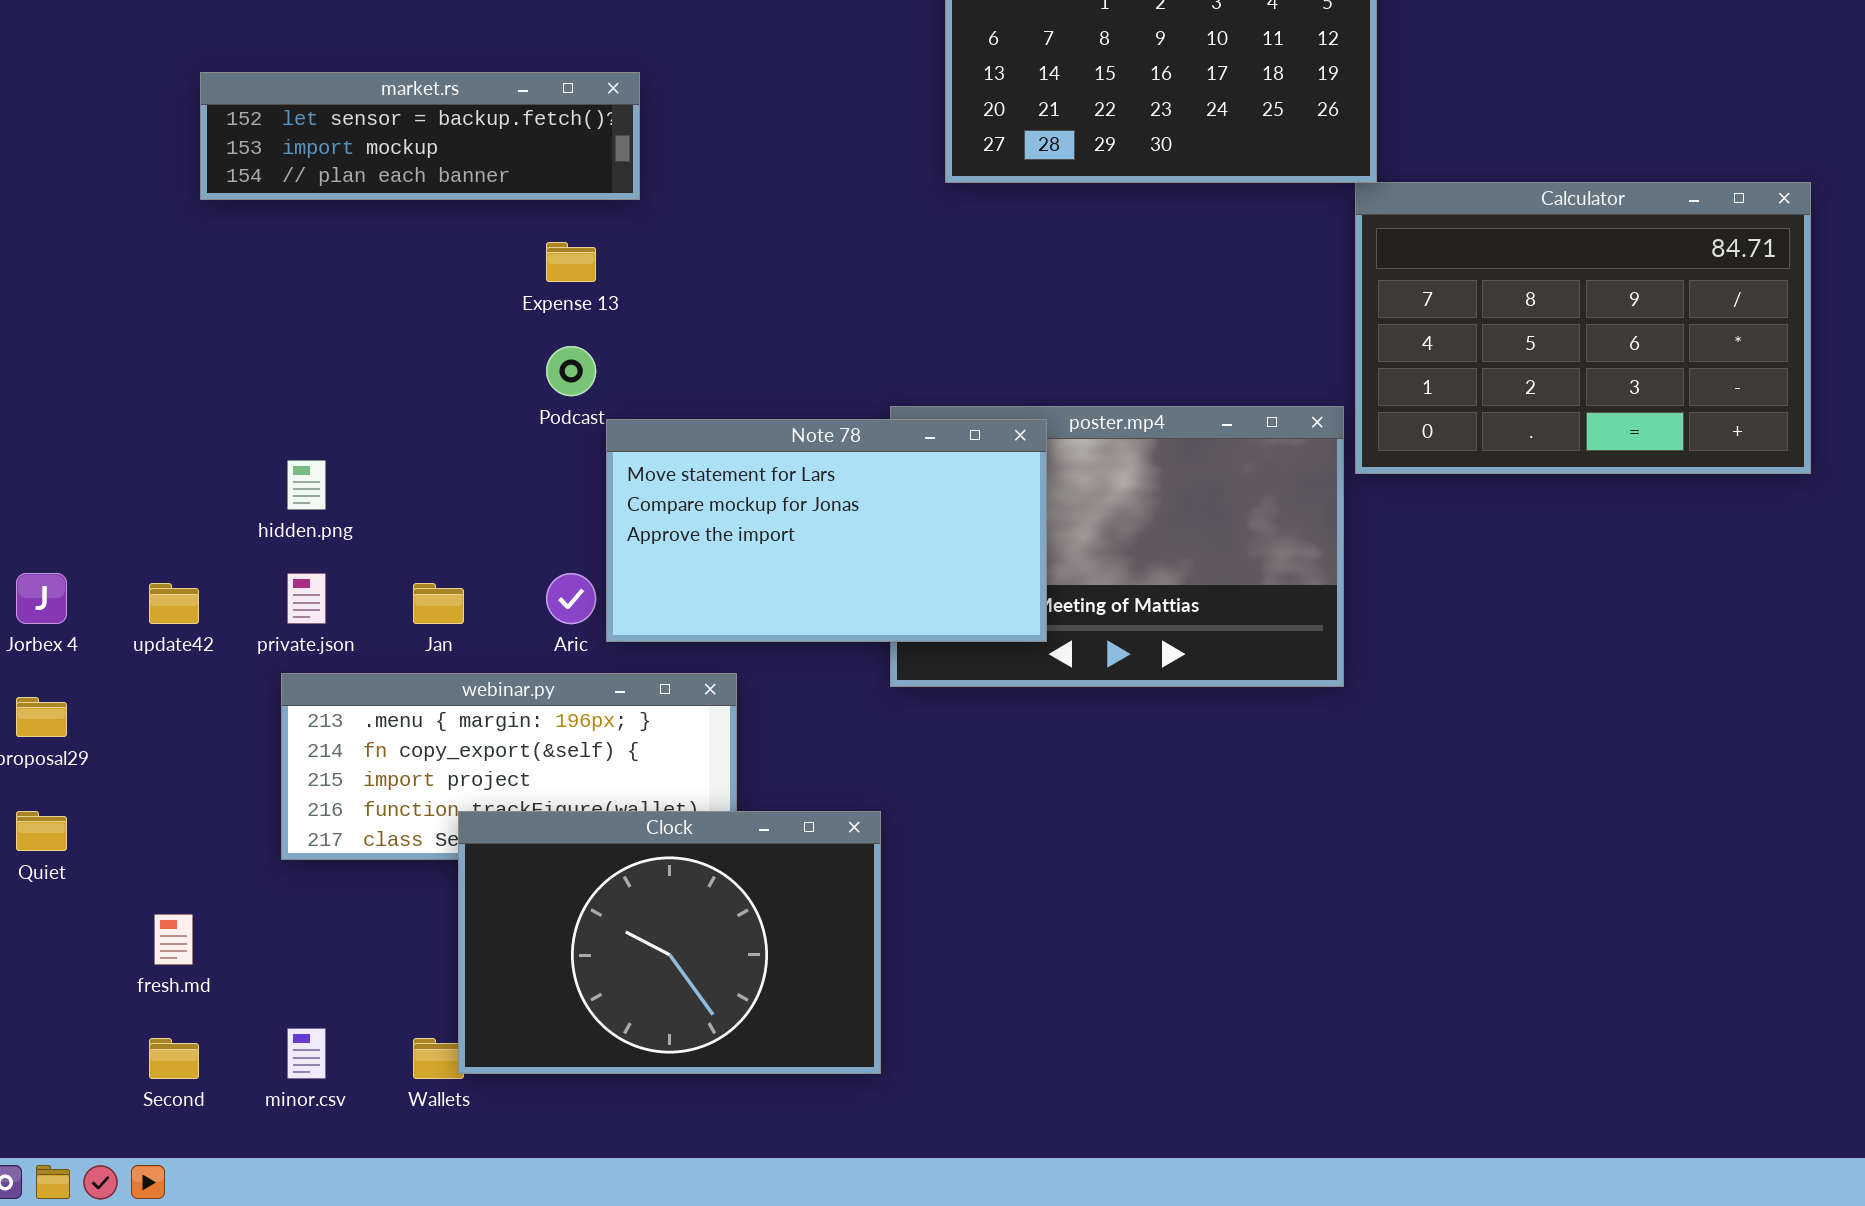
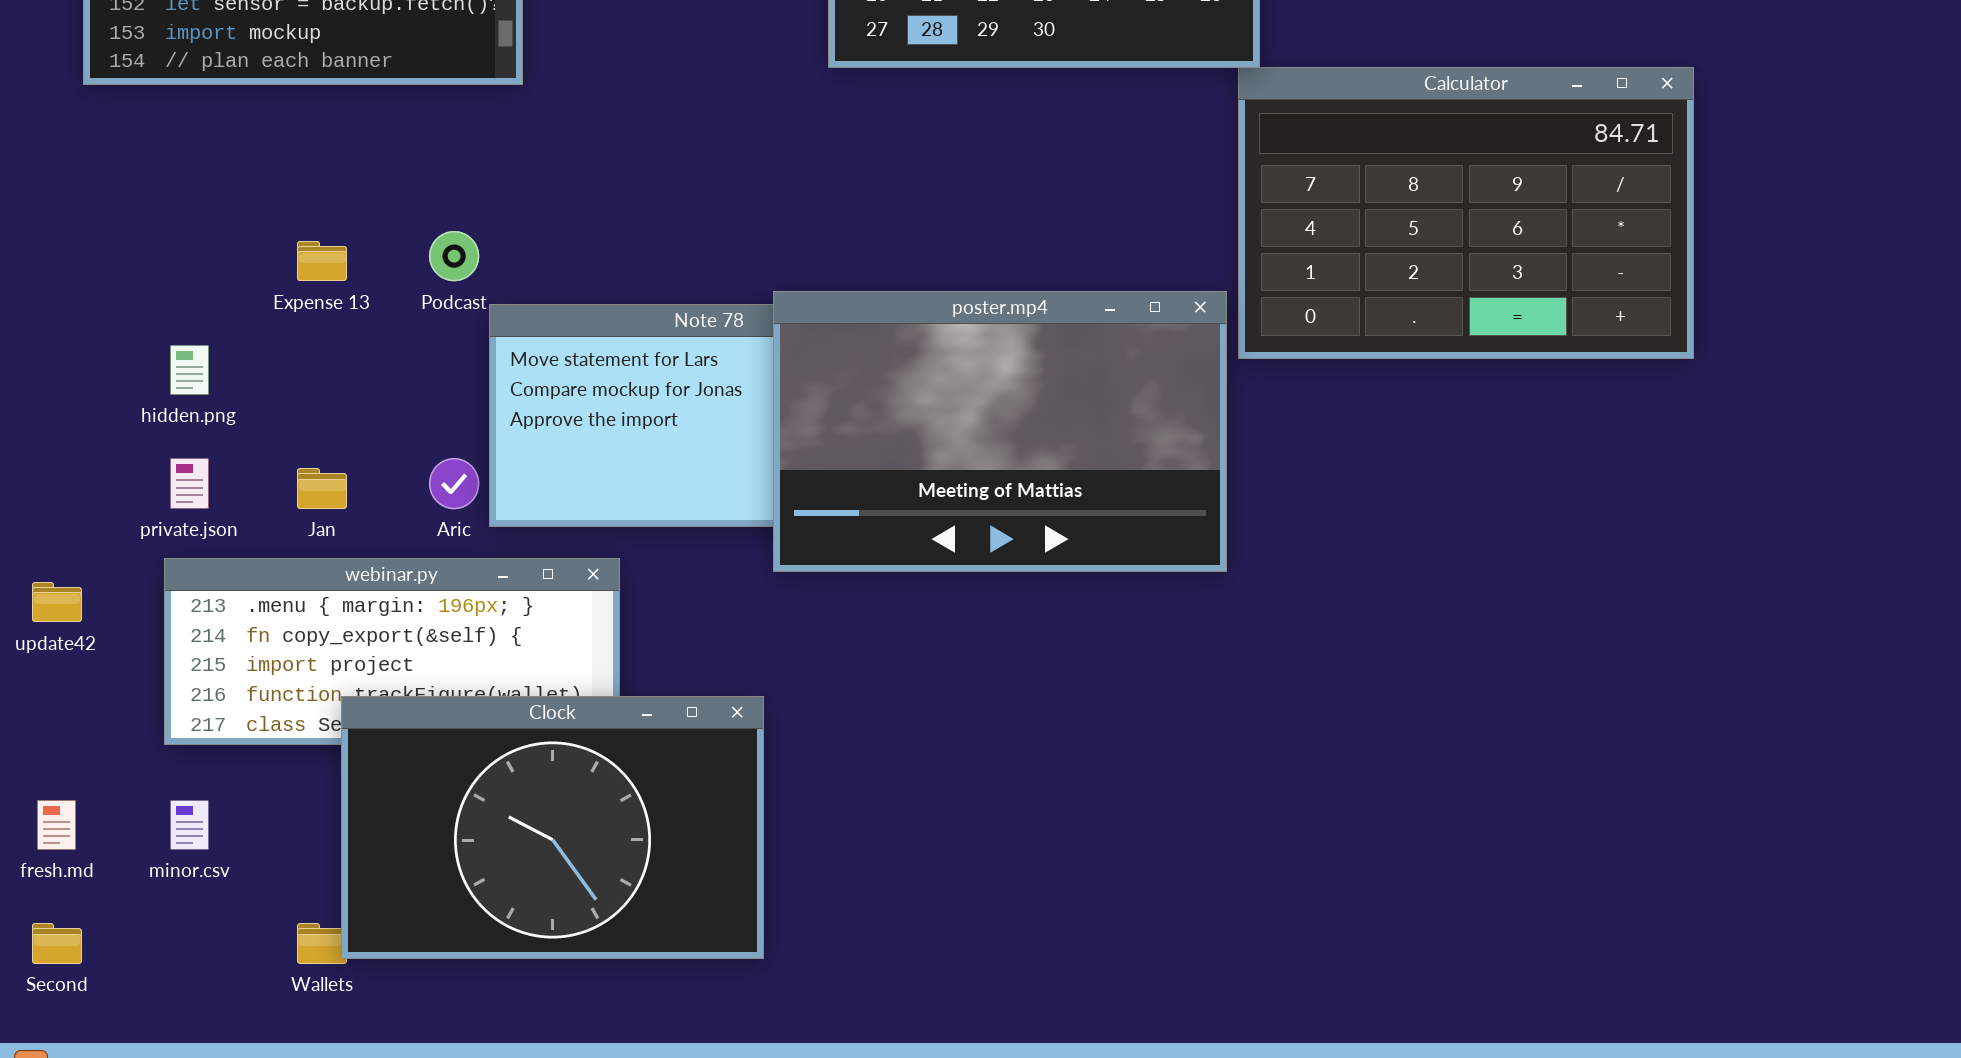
Expense 13: [546,242,596,282] -> [297,241,347,281], moved
poster.mp4: [890,406,1344,687] -> [773,291,1227,572], raised
update42: [149,583,199,624] -> [32,582,82,622], moved
minor.csv: [287,1028,326,1079] -> [170,800,209,850], moved

